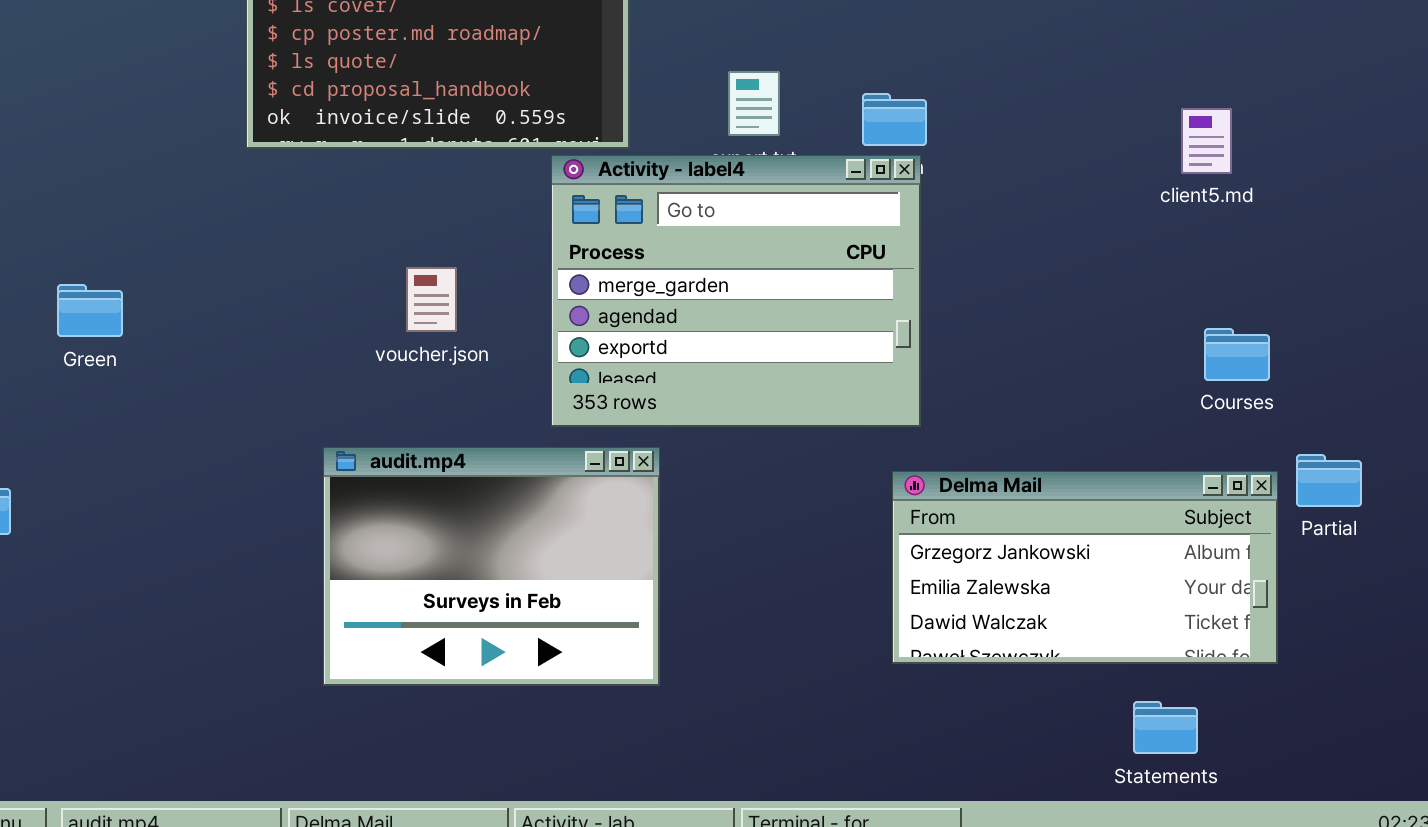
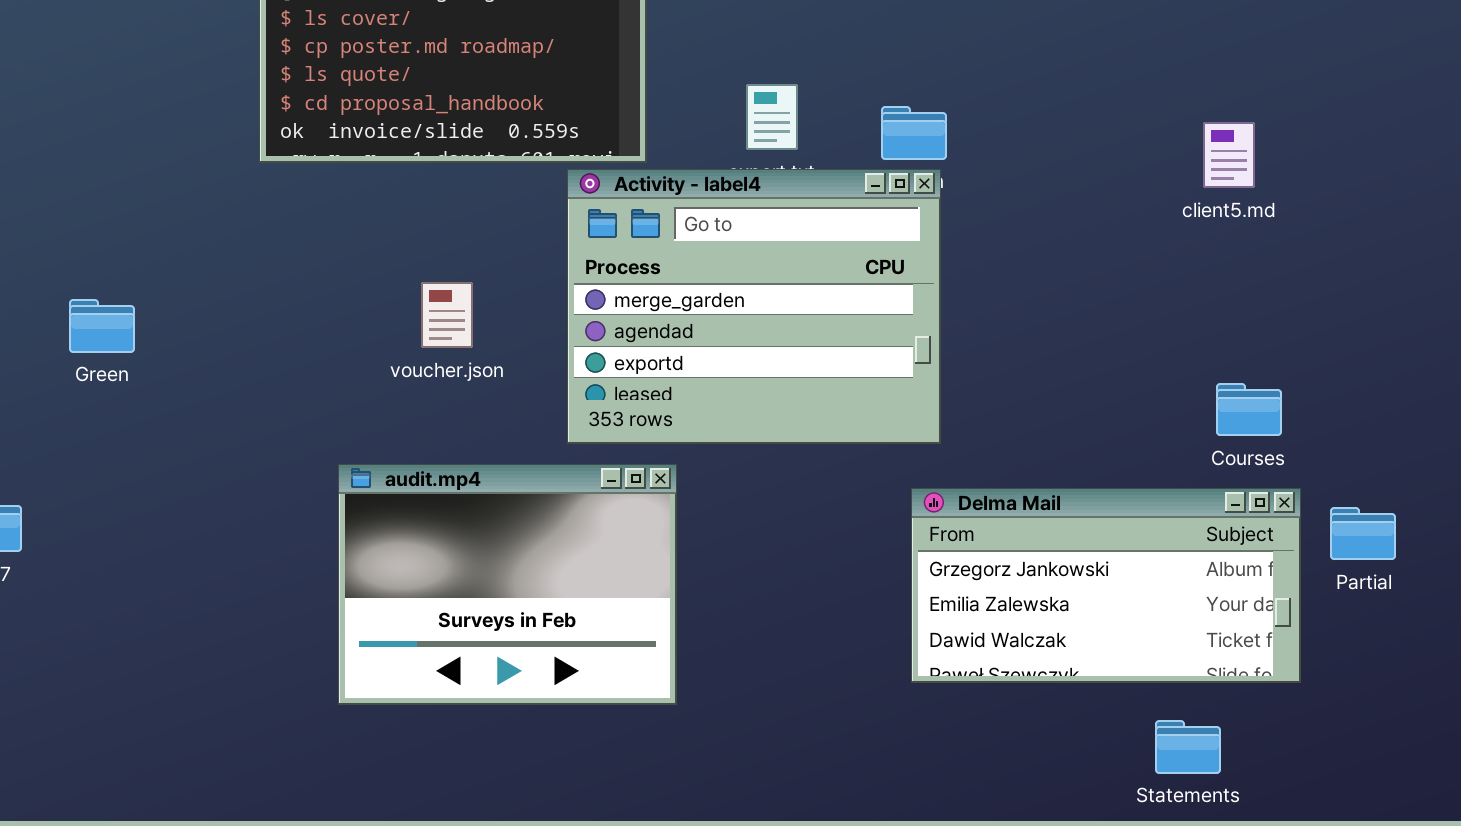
Courses: [1204,328,1270,381] -> [1216,383,1282,436], moved
Partial: [1296,454,1362,507] -> [1330,507,1396,560], moved

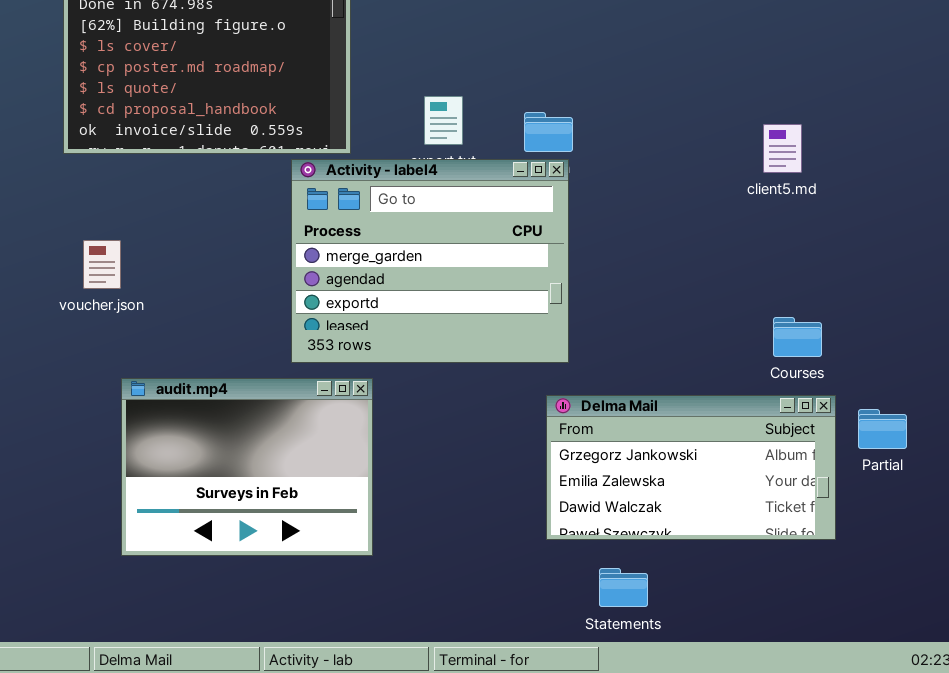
voucher.json: [421,282,473,348] -> [83,240,121,289], moved
Statements: [1155,720,1221,774] -> [599,568,648,607], moved

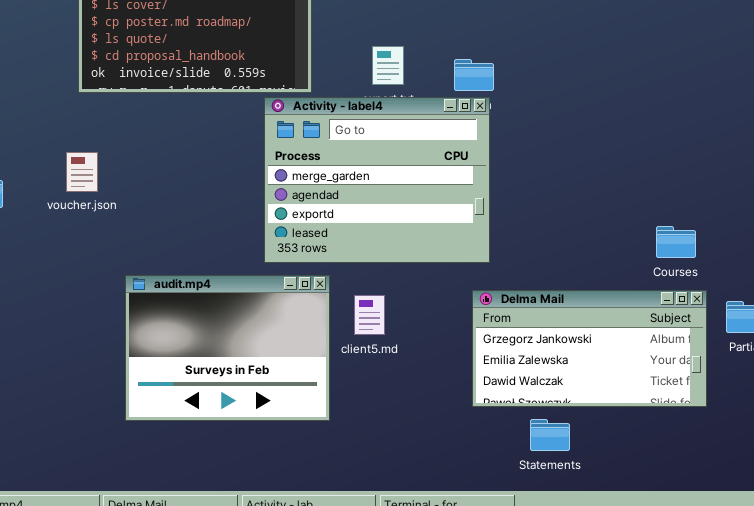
client5.md: [763,124,802,173] -> [354,295,385,335], moved
voucher.json: [83,240,121,289] -> [66,152,98,192], moved
Statements: [599,568,648,607] -> [530,419,570,451], moved

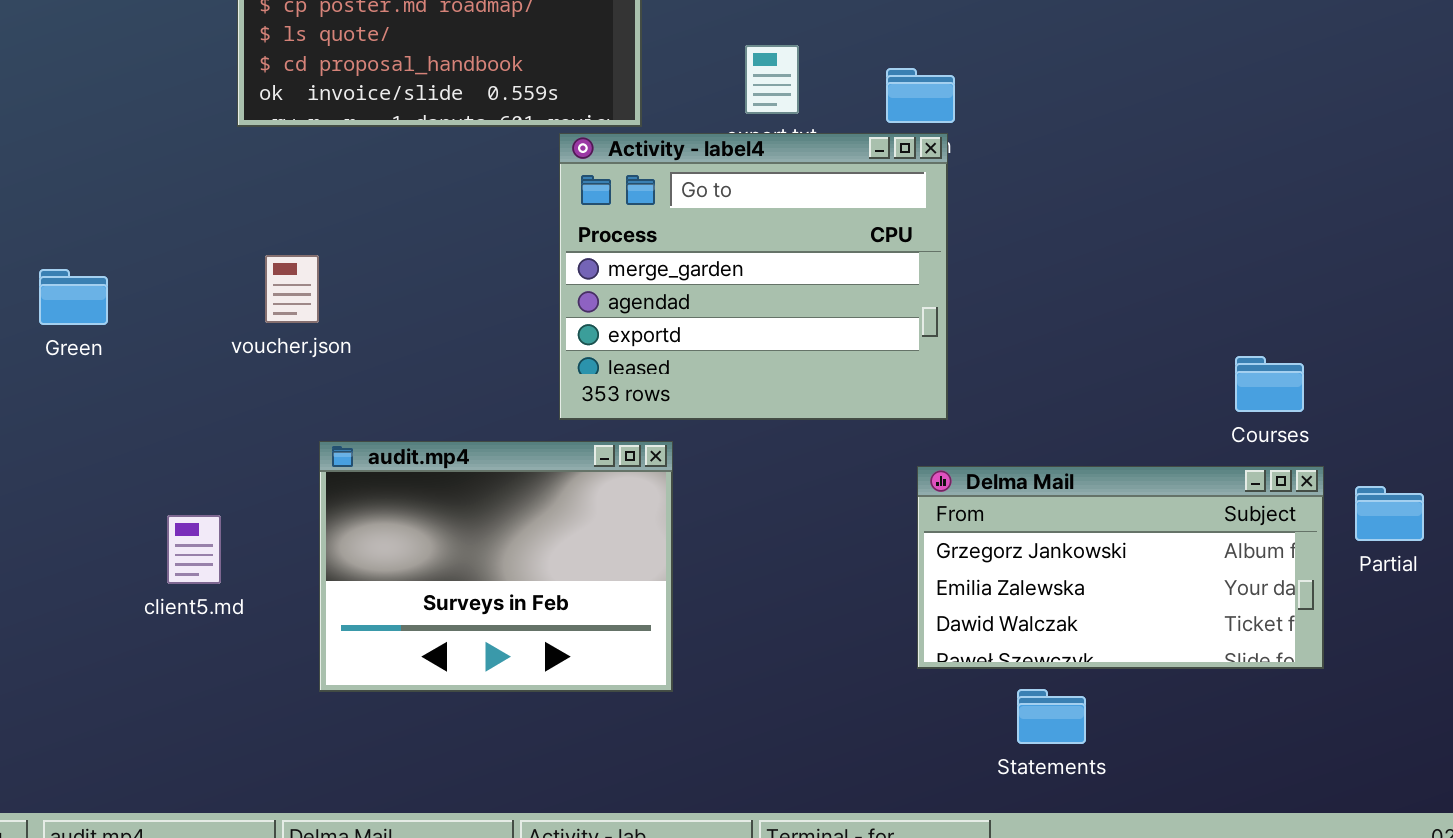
voucher.json: [66,152,98,192] -> [265,255,319,323], moved
client5.md: [354,295,385,335] -> [167,515,221,584], moved

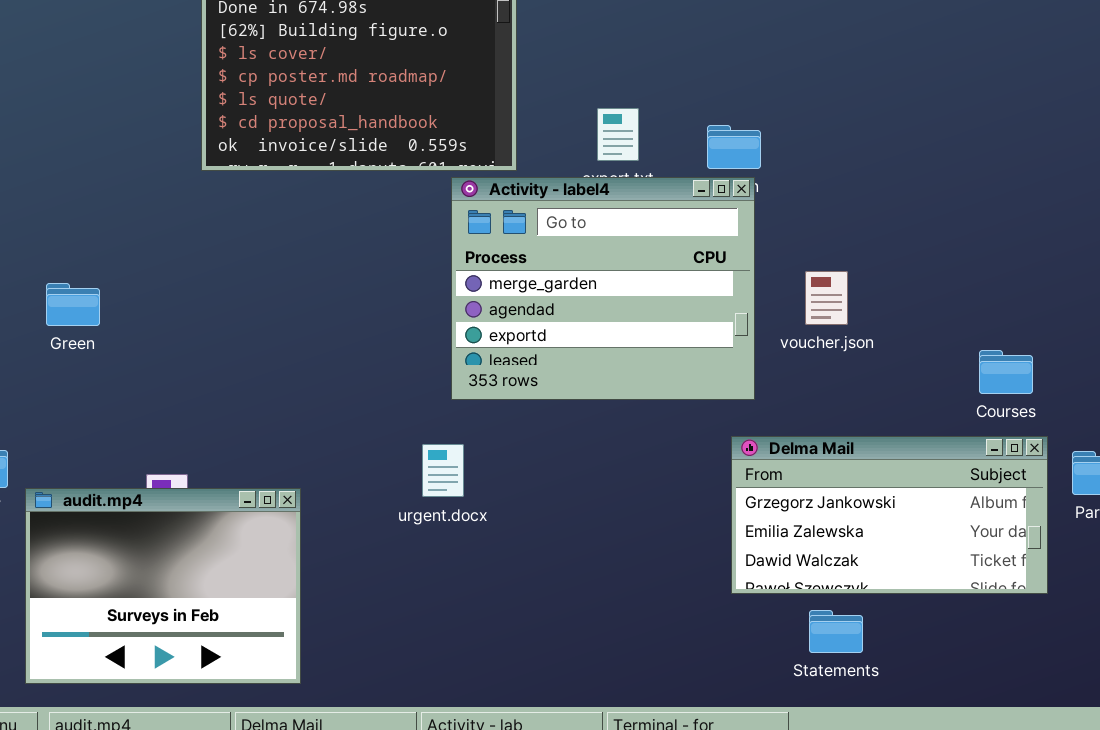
voucher.json: [265,255,319,323] -> [805,271,848,325], moved
audit.mp4: [319,441,673,692] -> [25,488,301,684], moved

